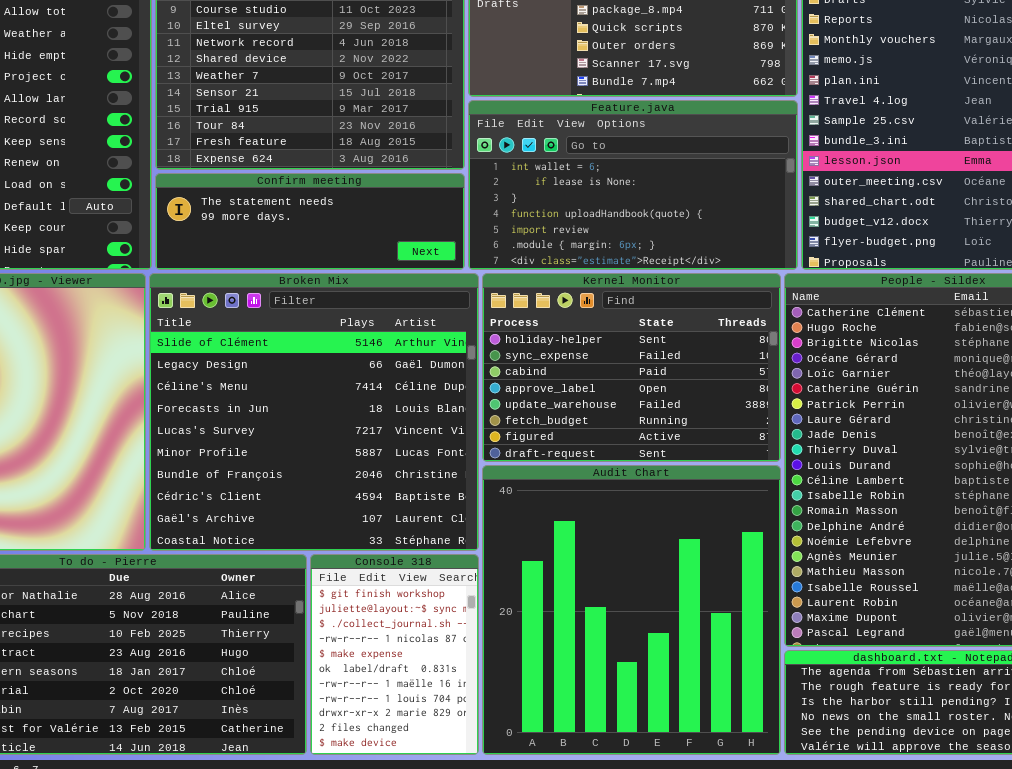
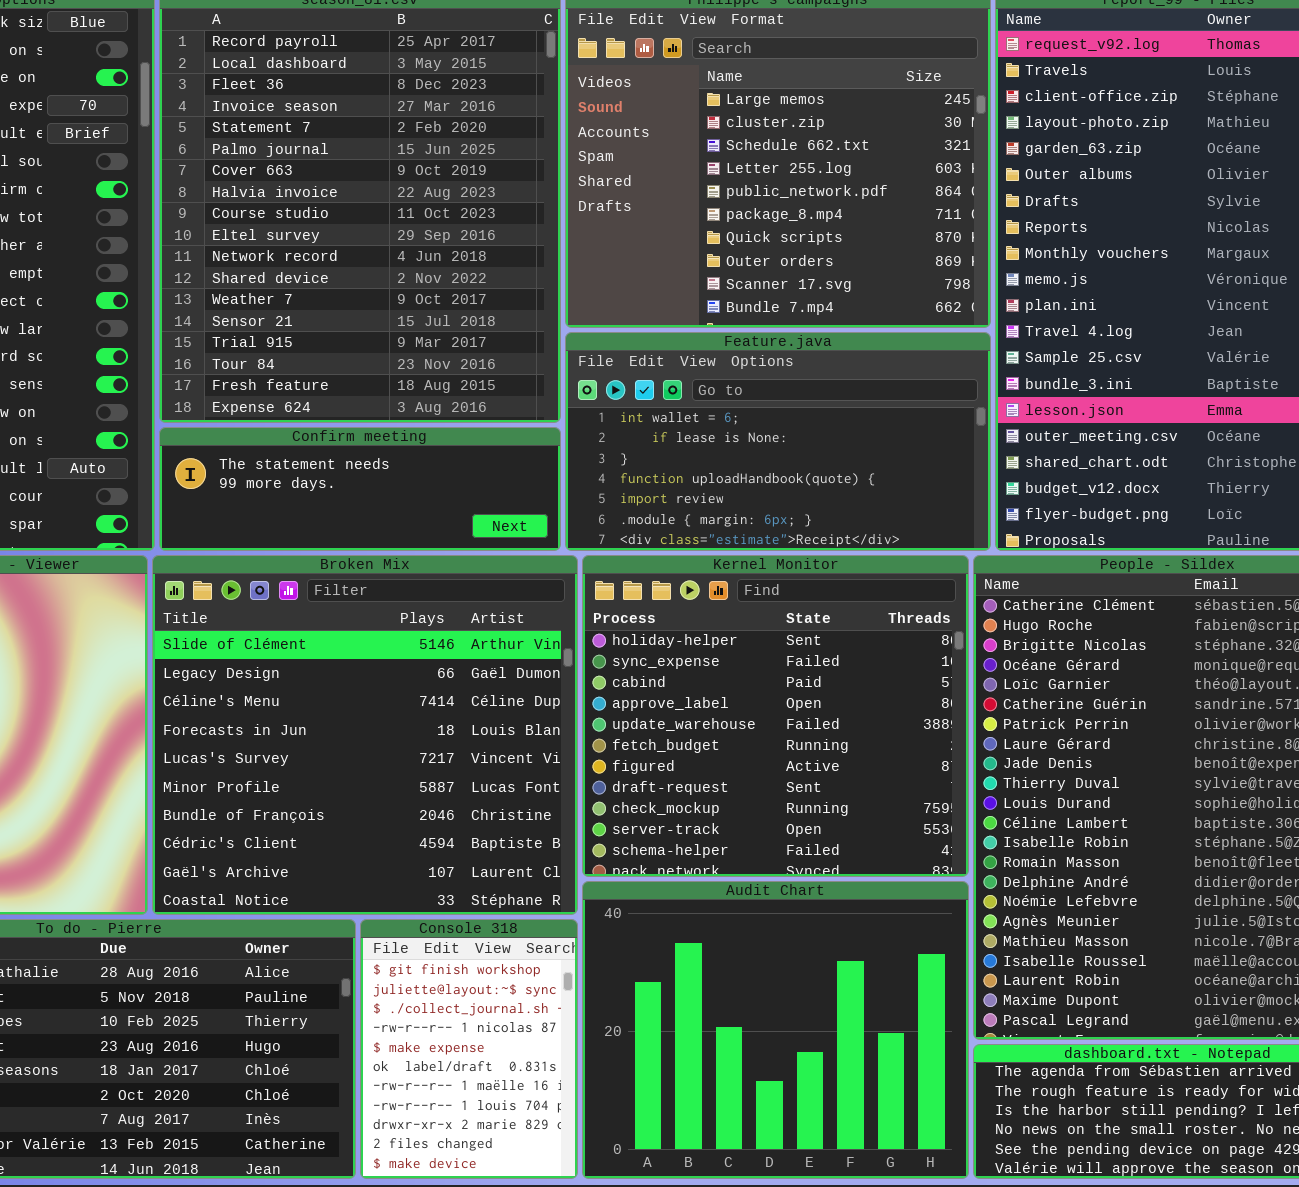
Kernel Monitor: [482,273,781,462] -> [582,555,969,877], resized
Audit Chart: [482,465,781,755] -> [582,881,969,1179], resized

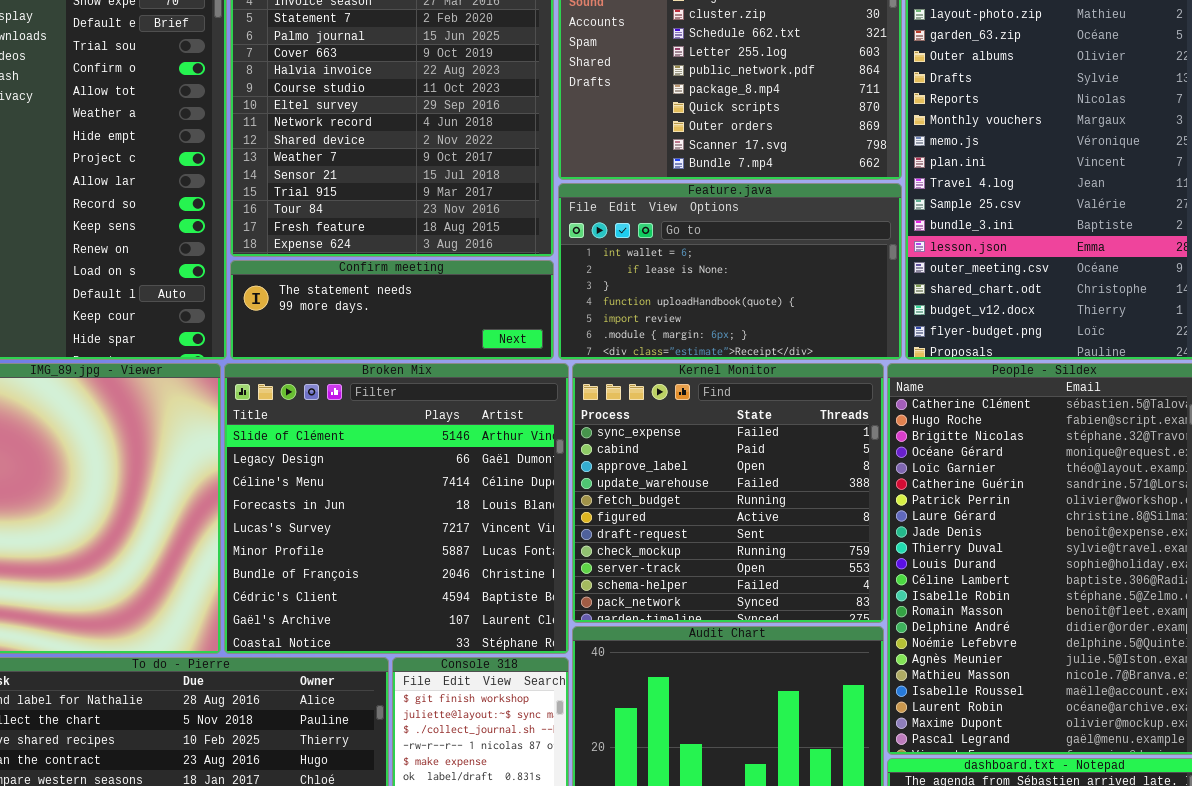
Kernel Monitor: [582,555,969,877] -> [572,363,884,623], scrolled down 1 row

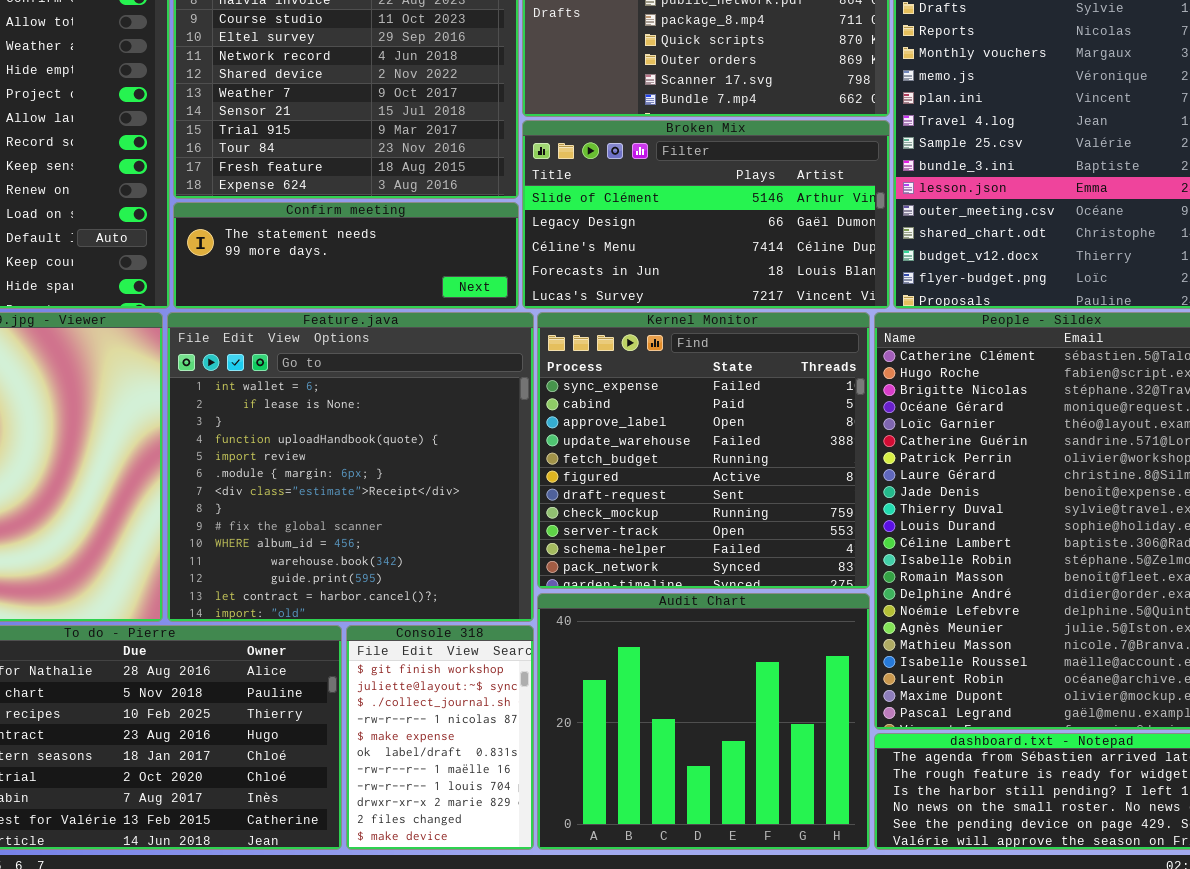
Feature.java: [558,183,902,360] -> [167,312,534,622], moved, resized
Broken Mix: [224,363,569,654] -> [522,120,890,309], moved, resized

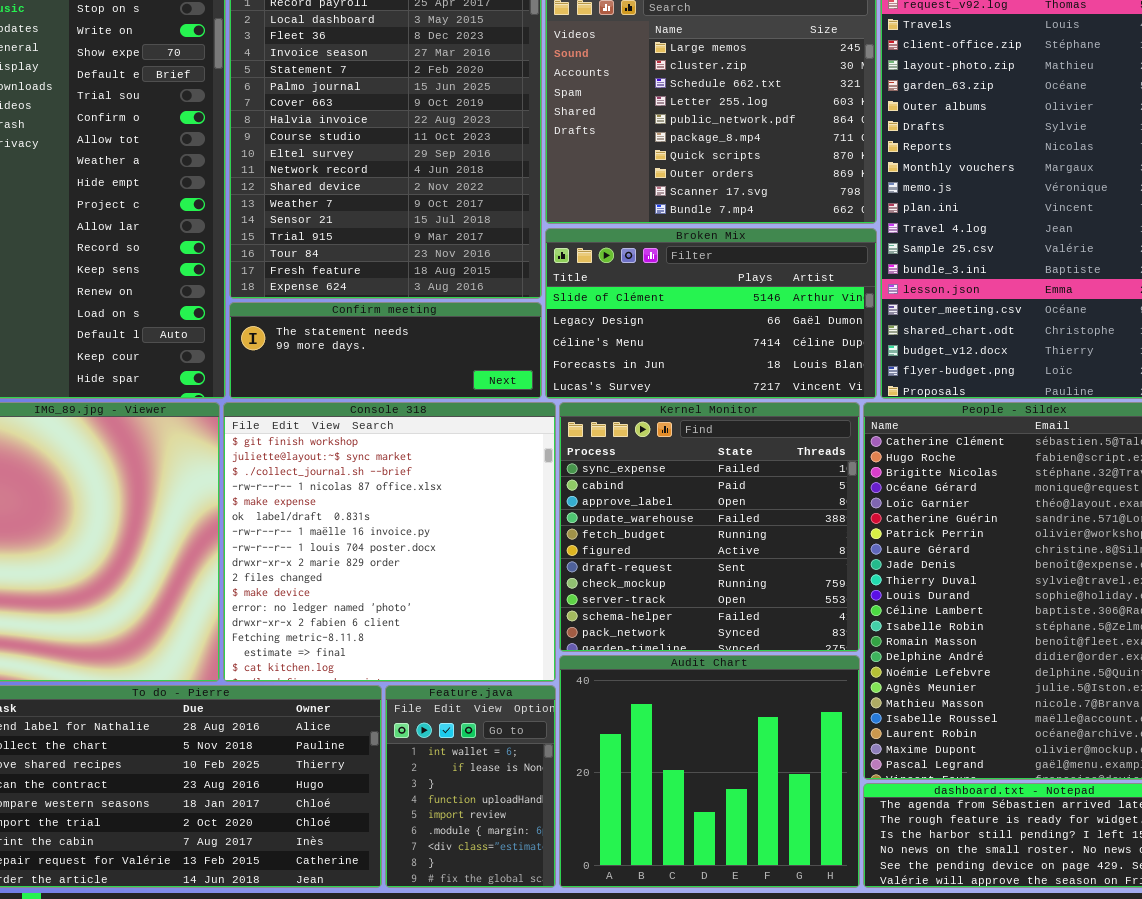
Feature.java: [167,312,534,622] -> [385,685,556,888], moved, resized
Console 318: [346,625,534,850] -> [223,402,556,682], moved, resized

